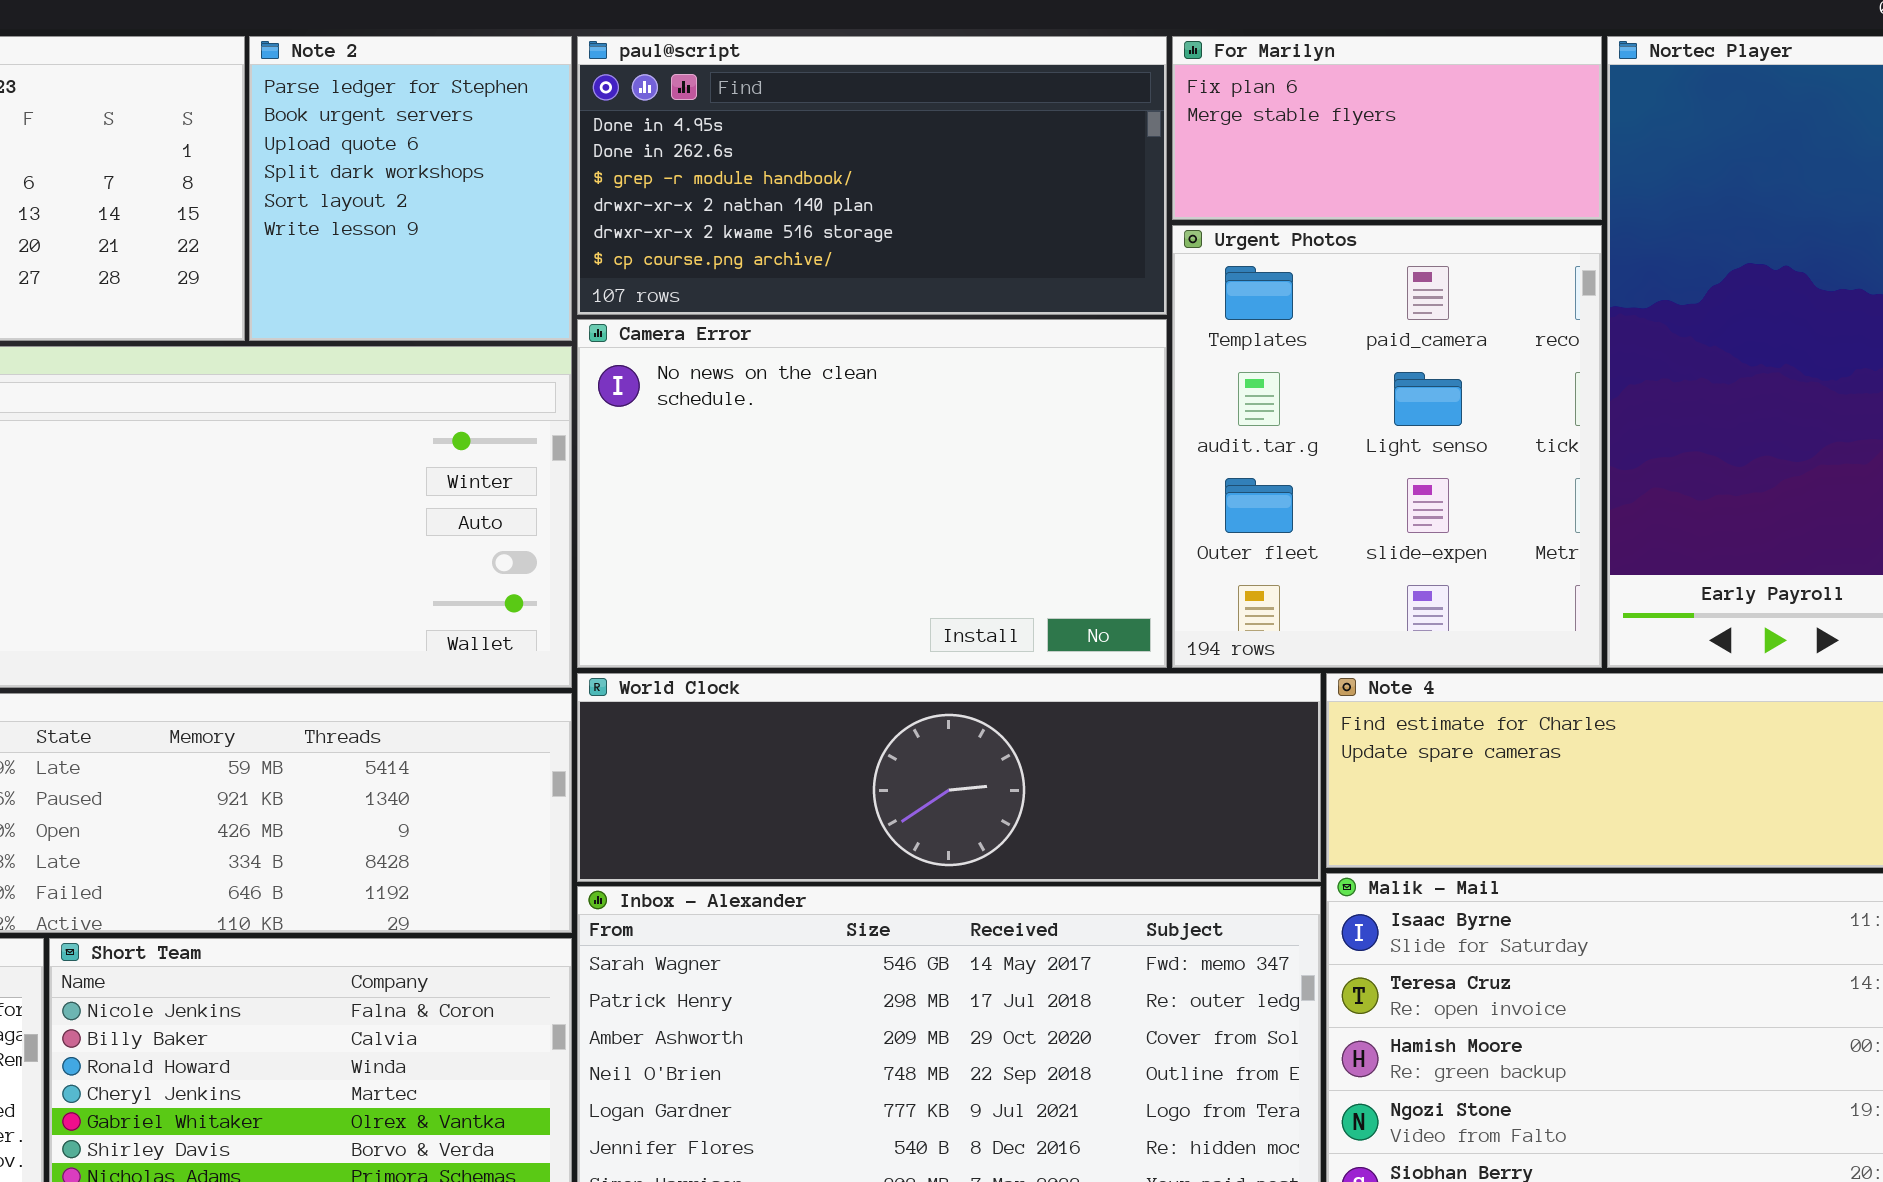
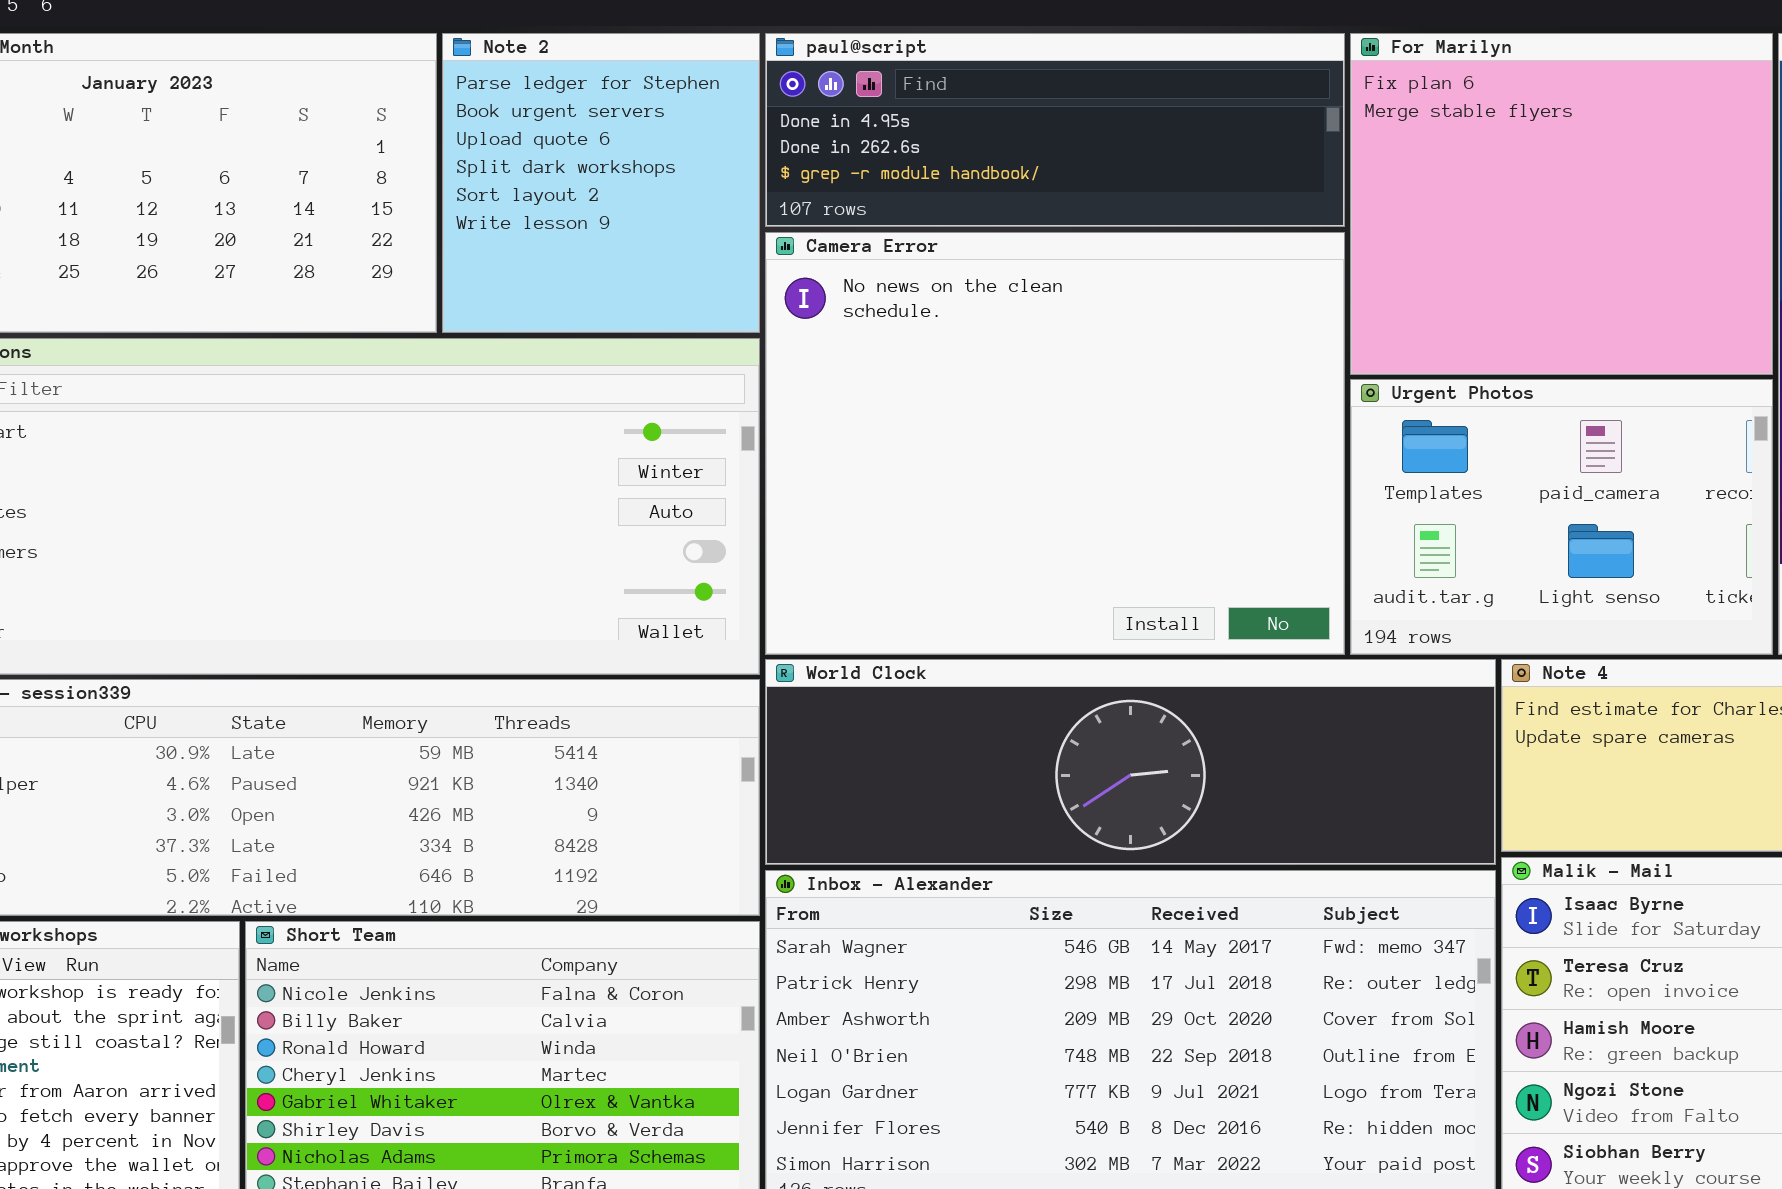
paul@script: [577,36,1167,315] -> [765,33,1345,227], resized
For Marilyn: [1172,36,1602,220] -> [1350,33,1773,375], resized
Urgent Photos: [1172,225,1602,668] -> [1350,379,1773,655], resized
Camera Error: [577,319,1167,668] -> [765,232,1345,655], resized

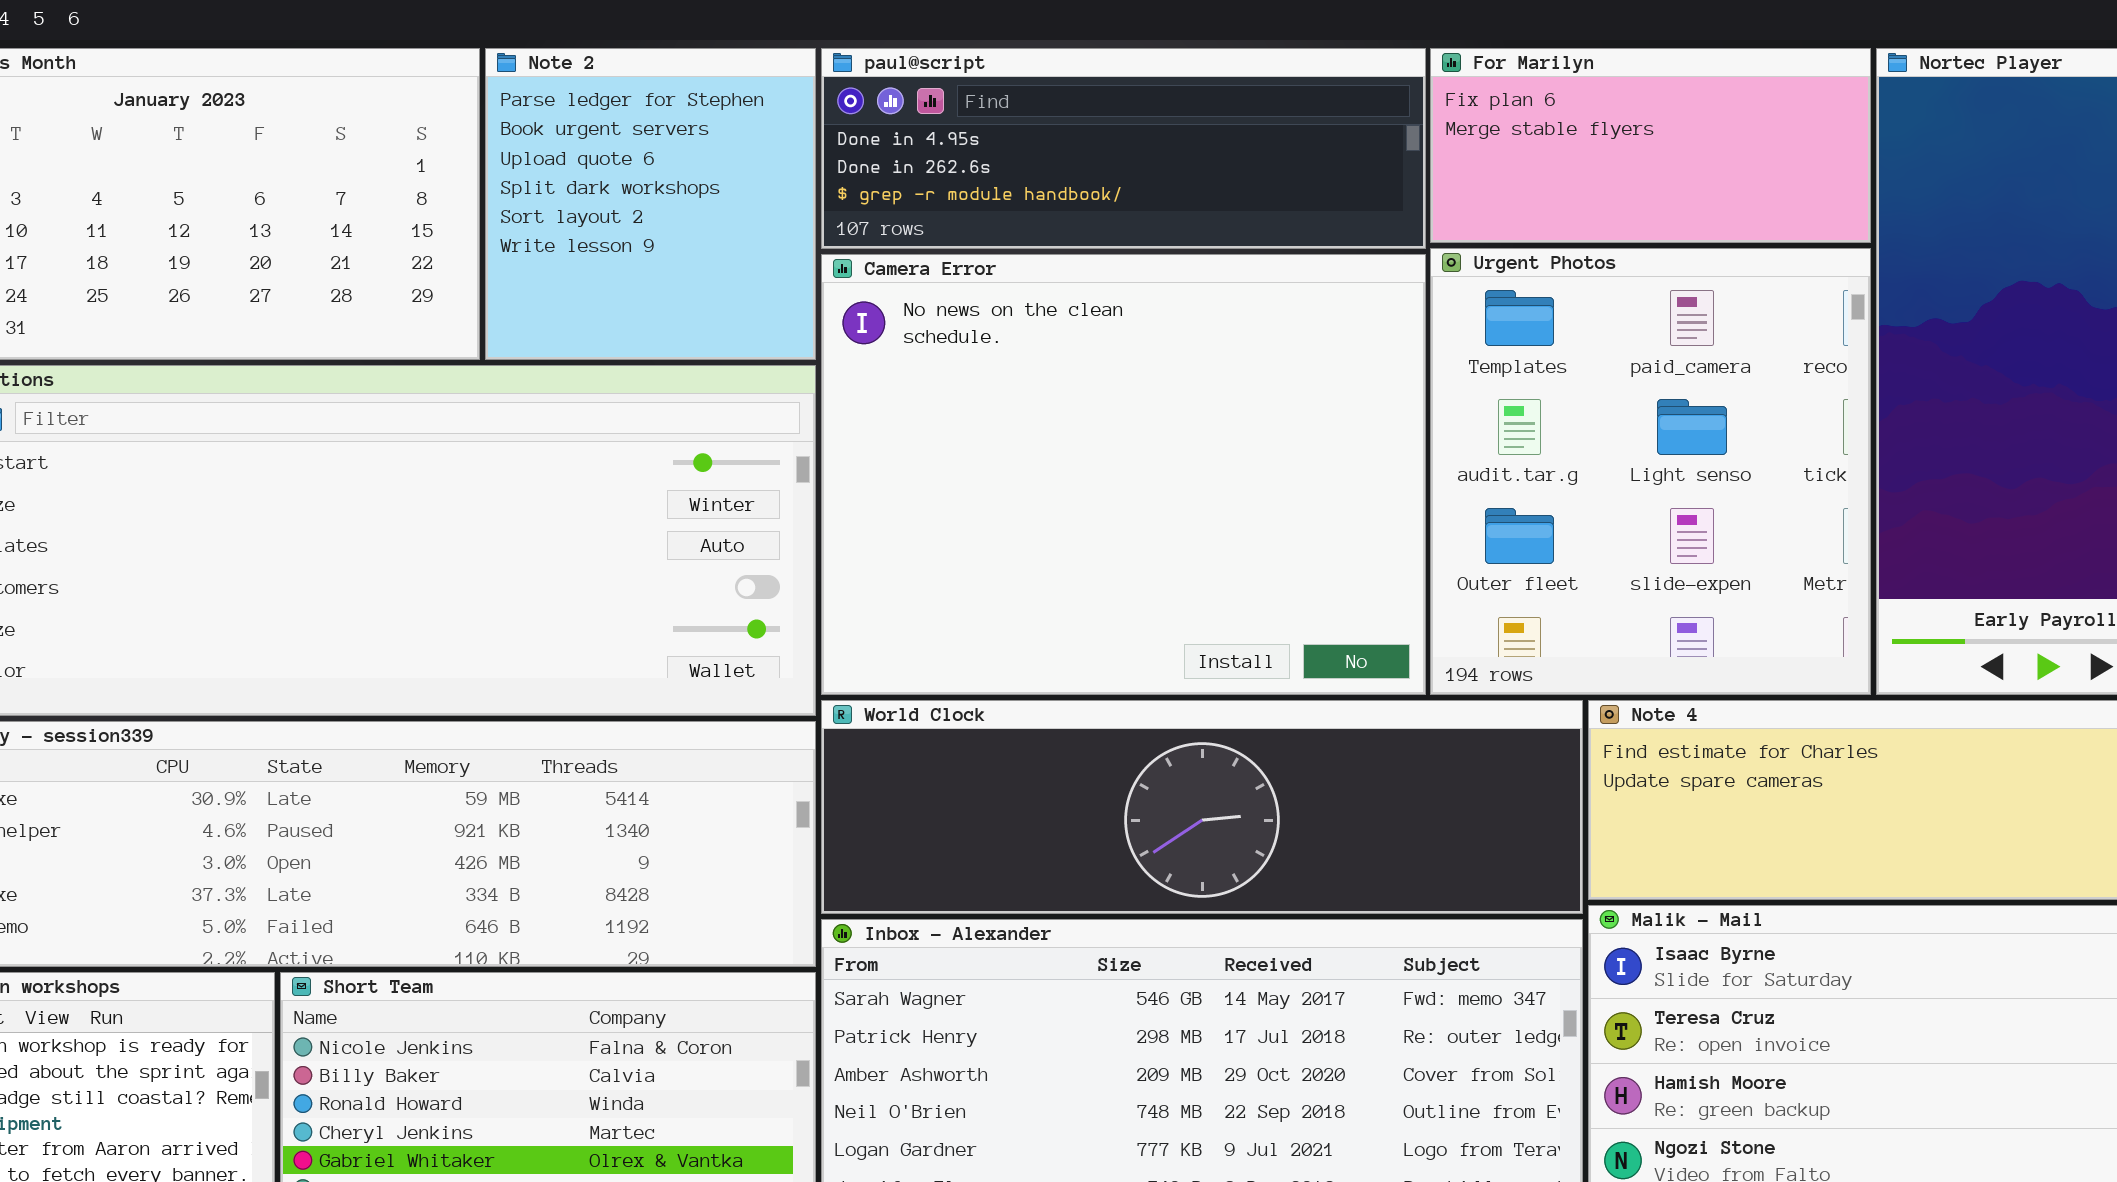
For Marilyn: [1350,33,1773,375] -> [1430,48,1871,243], resized
Urgent Photos: [1350,379,1773,655] -> [1430,248,1871,695], resized

